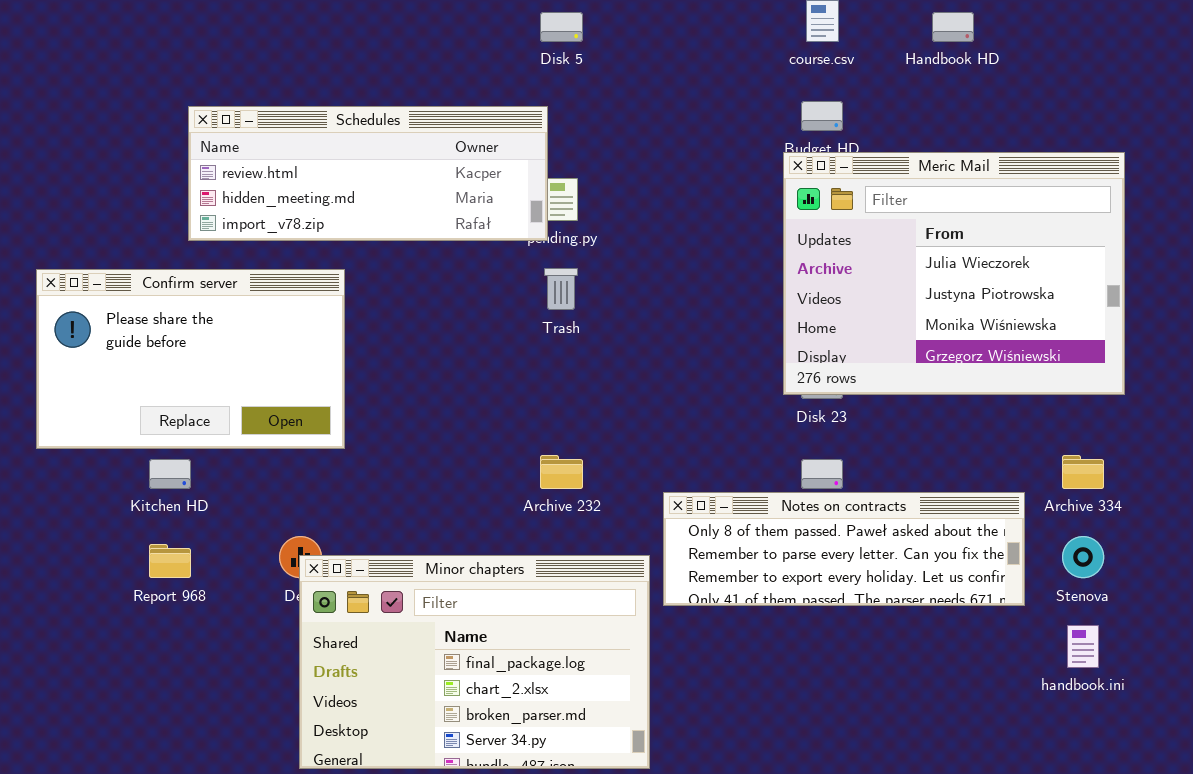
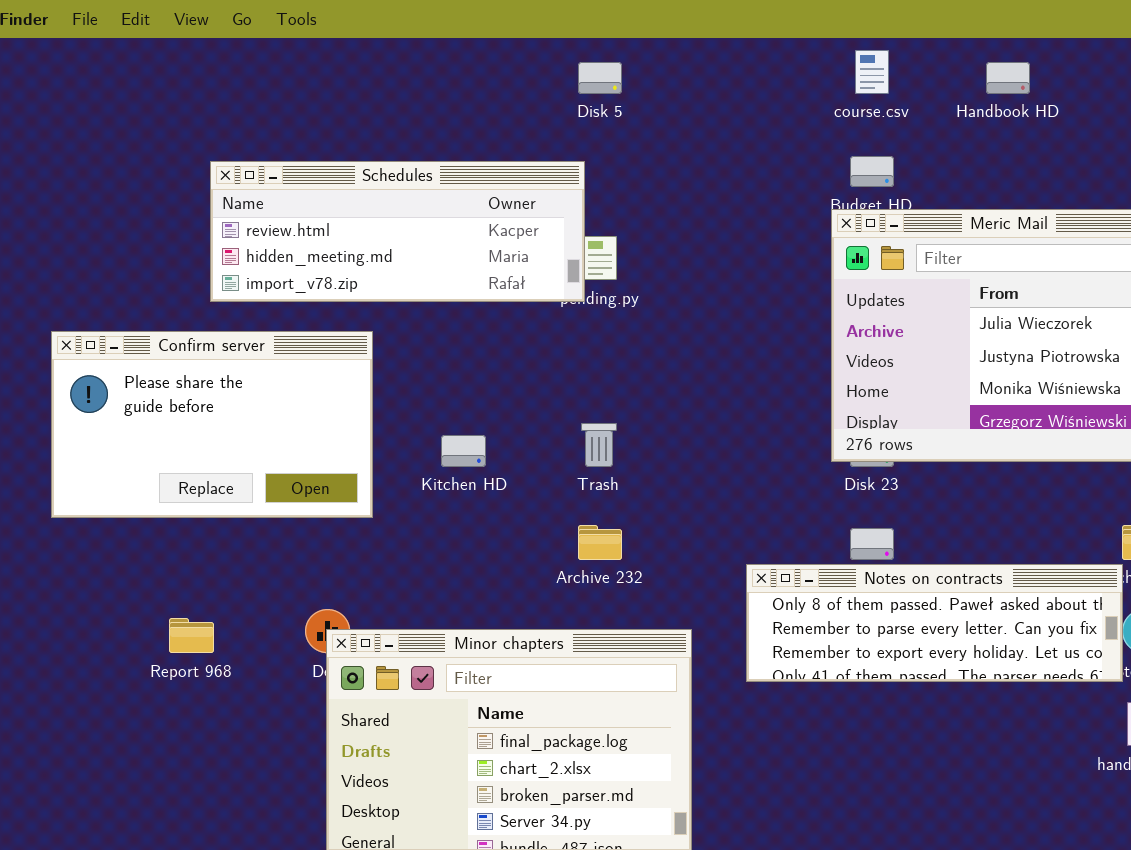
Trash: [544,268,578,310] -> [581,423,617,467], moved
Kitchen HD: [149,459,191,489] -> [441,435,486,467], moved
Notes on contracts: [663,492,1025,606] -> [746,564,1123,682], moved

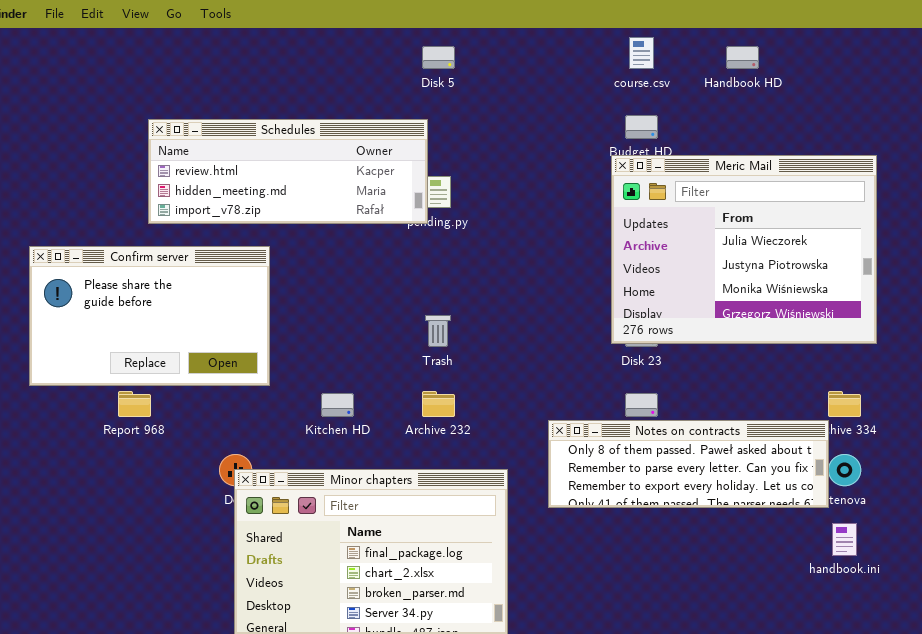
Kitchen HD: [441,435,486,467] -> [321,393,354,417], moved
Report 968: [169,618,214,653] -> [118,391,151,417], moved

